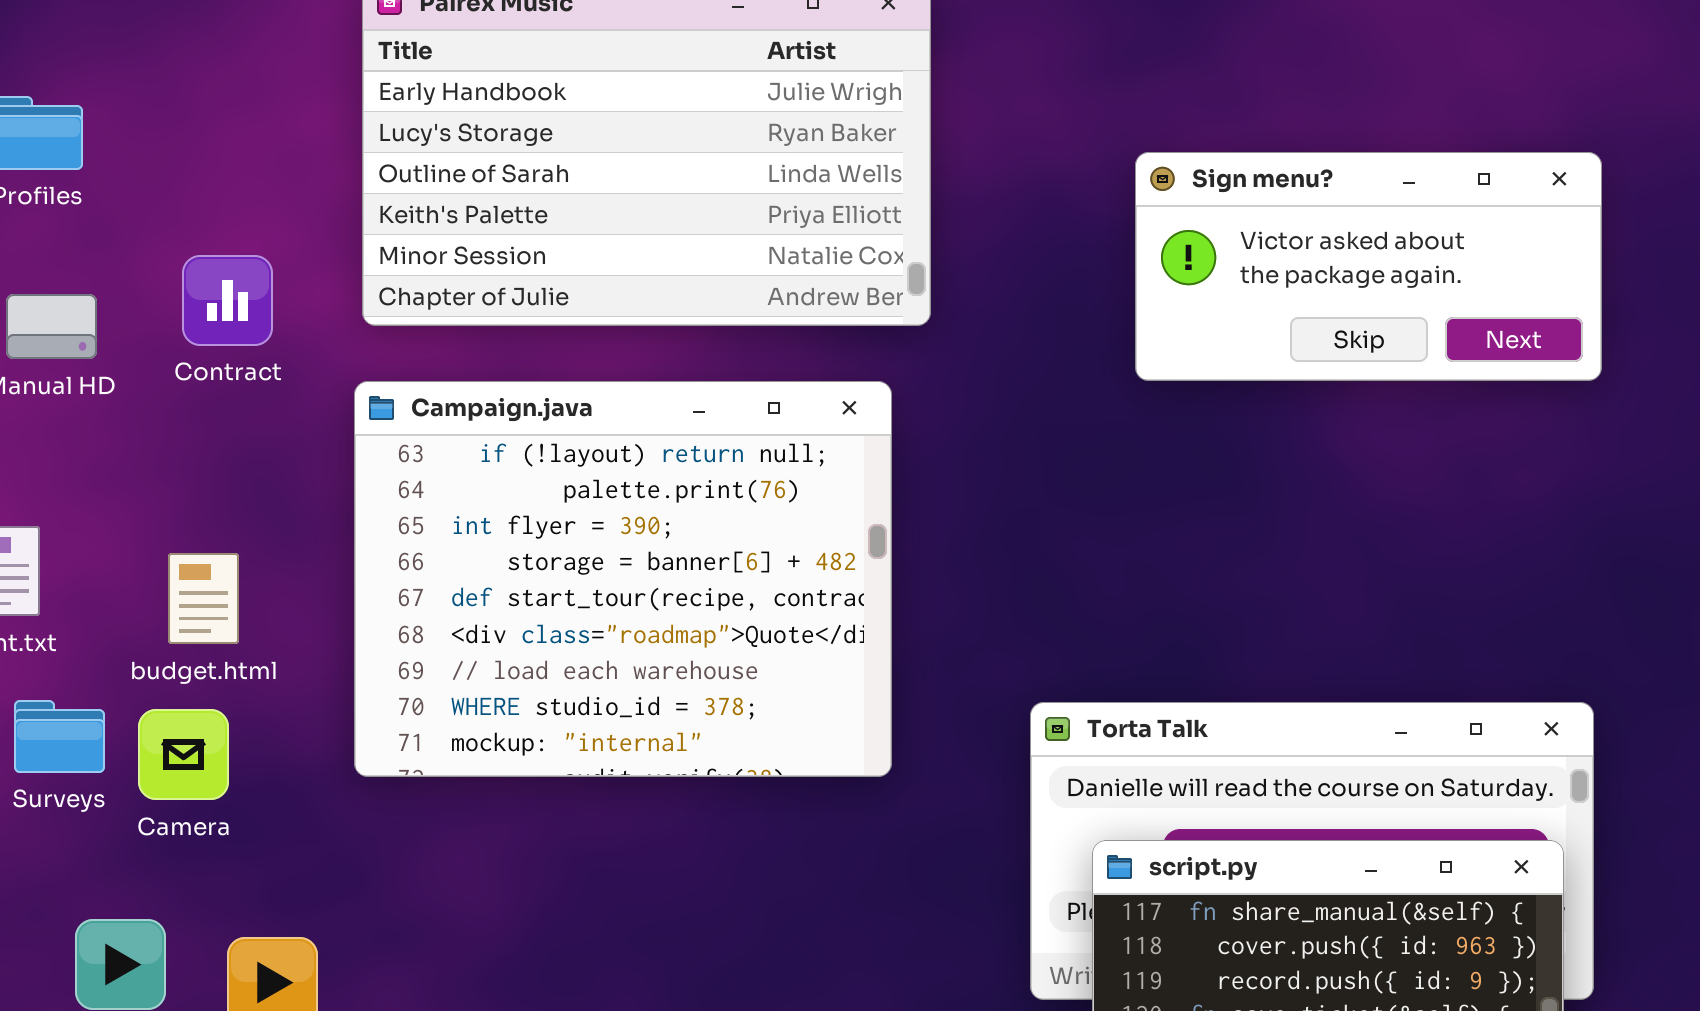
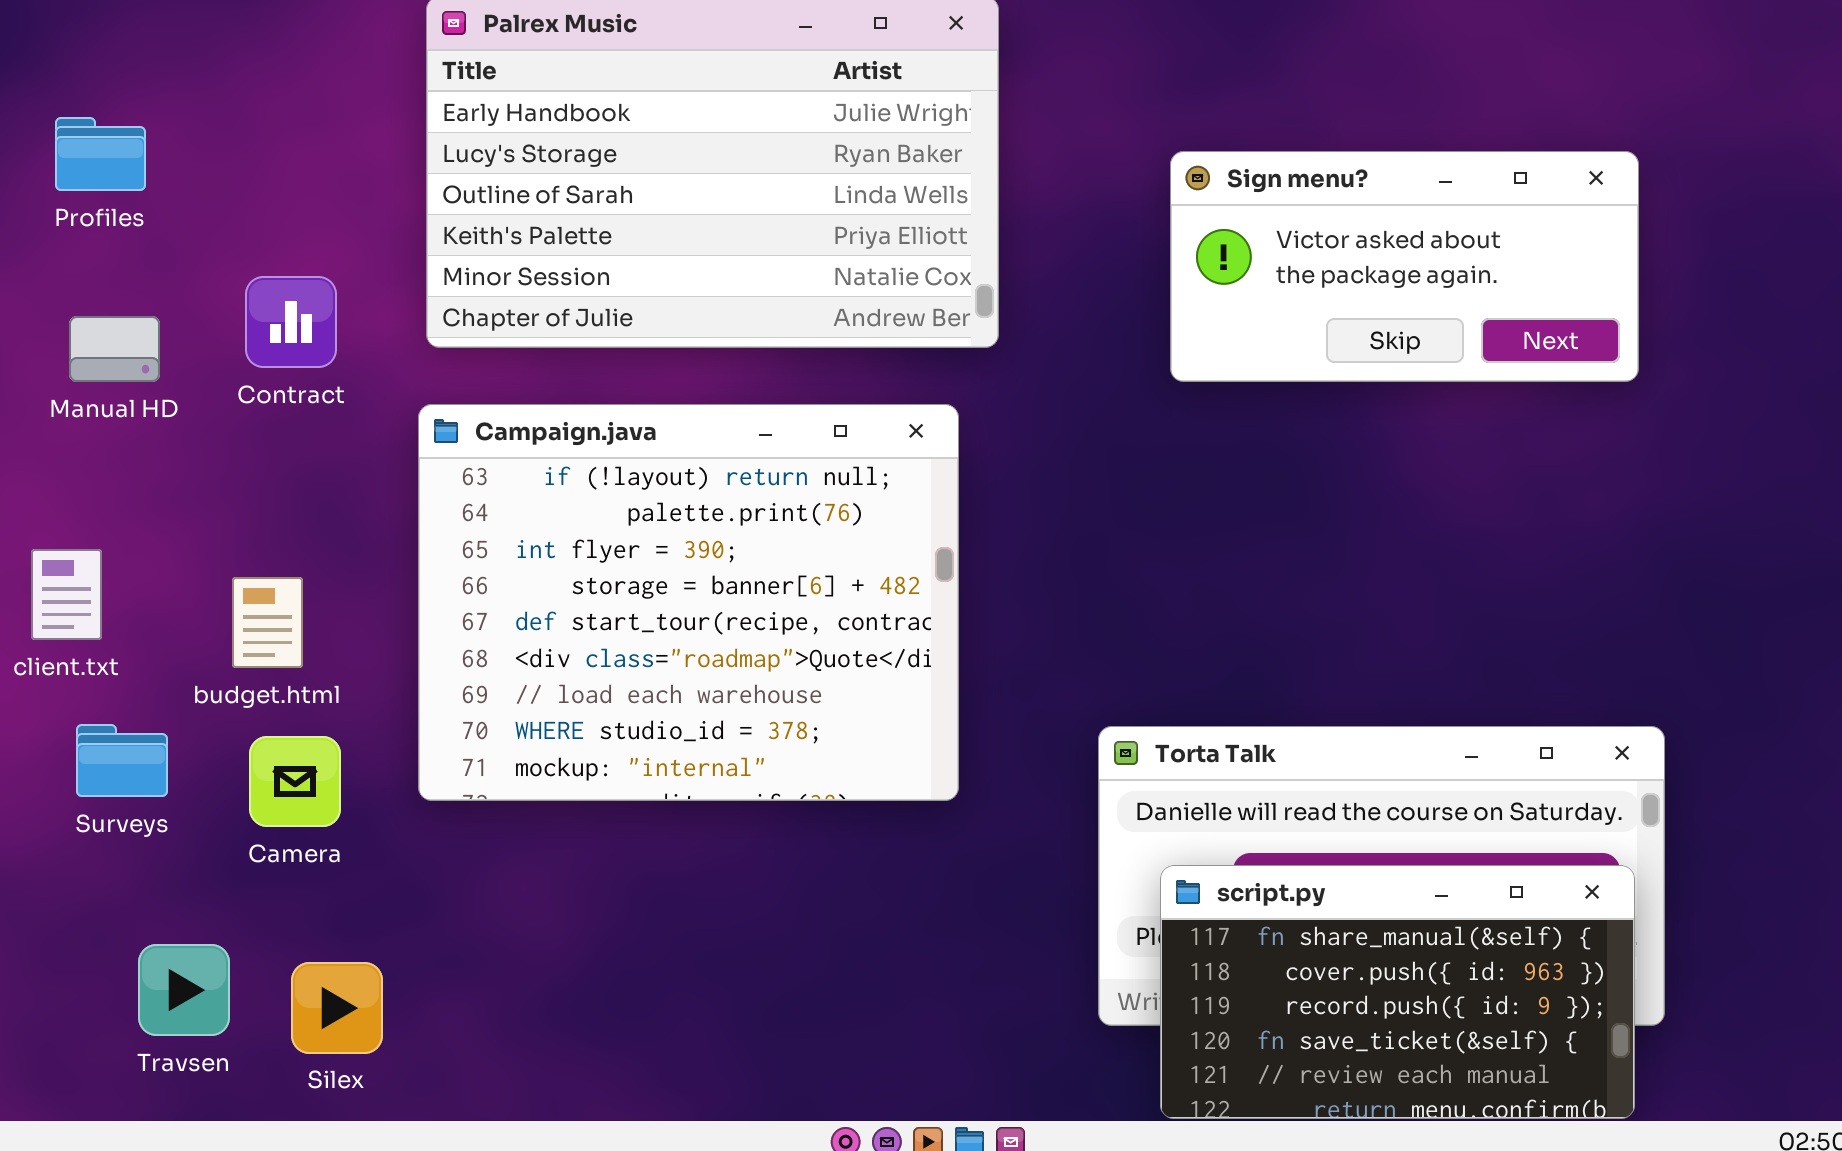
Sign menu?: [1135,152,1602,381] -> [1170,151,1639,382], moved
Camera: [138,709,229,800] -> [249,736,341,827], moved

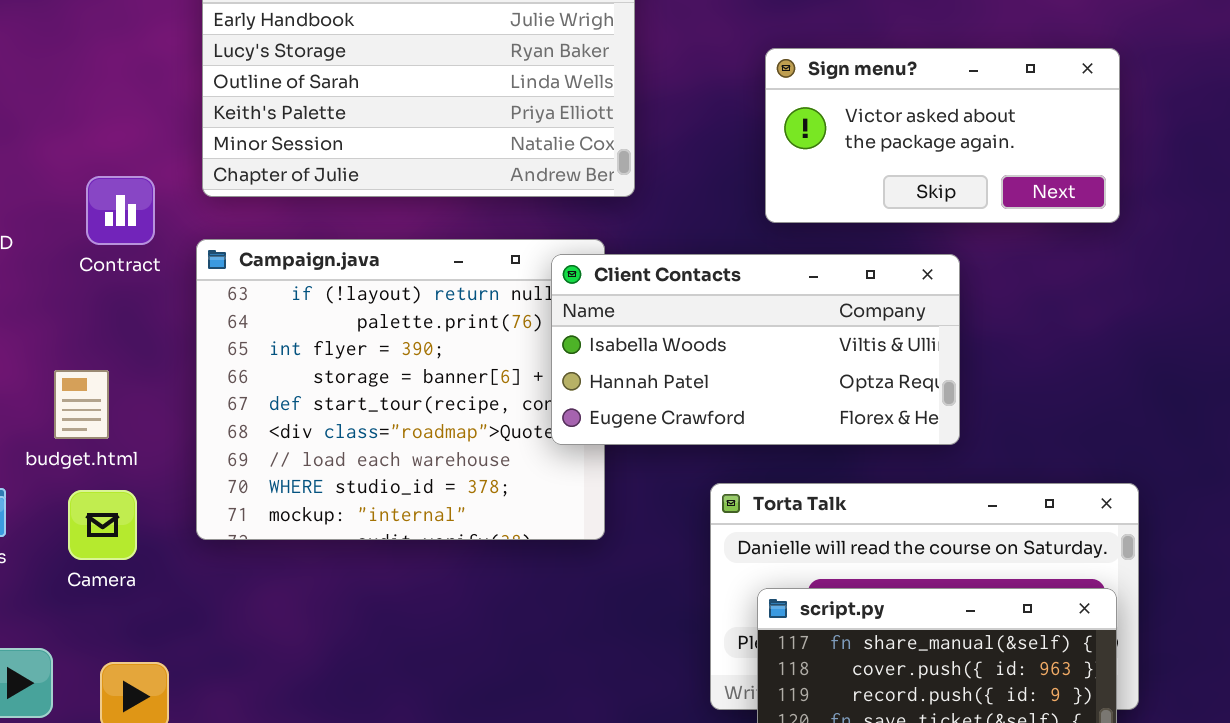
Contract: [245,276,337,368] -> [86,176,155,245], moved
Client Contacts: none -> [551,254,960,445], opened

